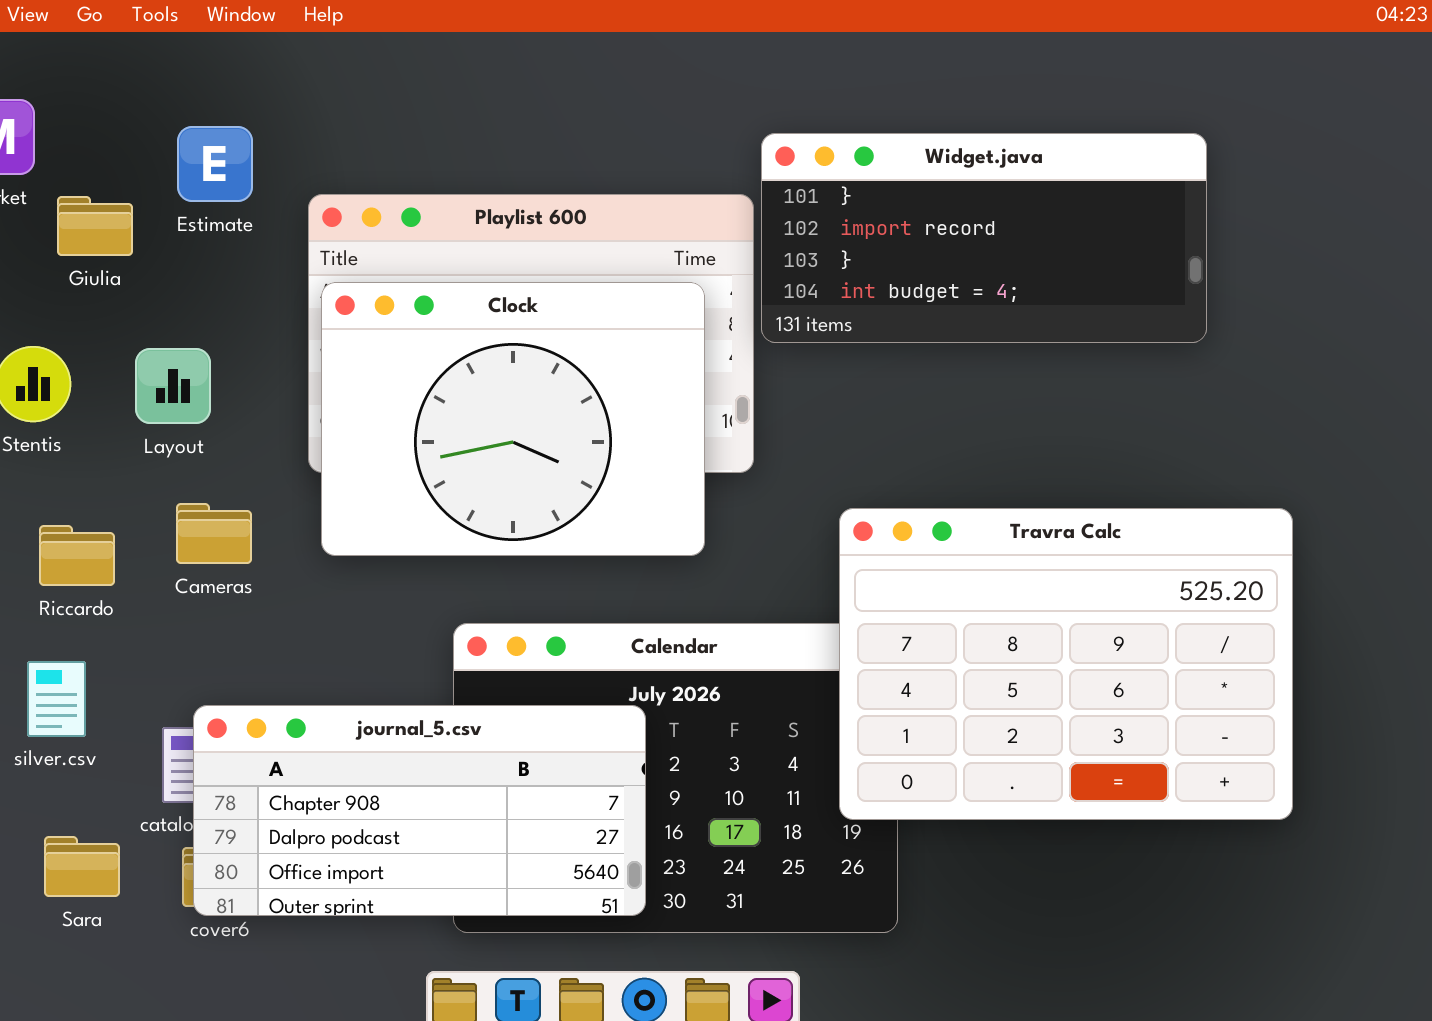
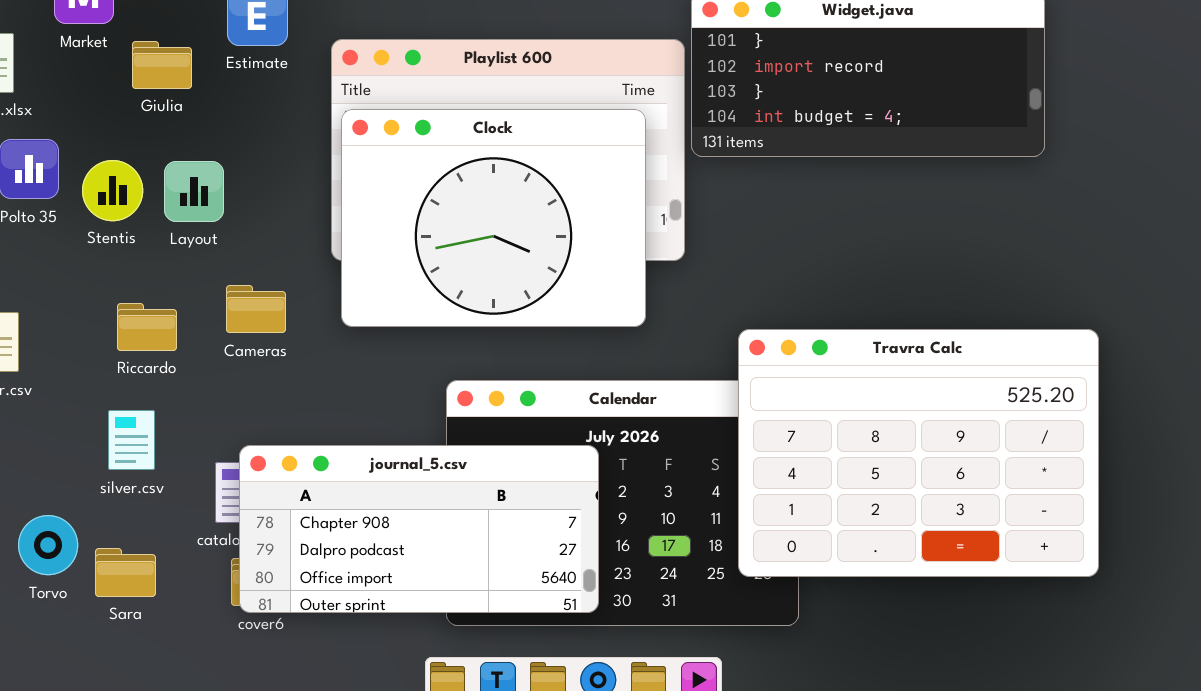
Layout: [135,348,211,424] -> [164,161,224,222], moved
Travra Calc: [839,508,1293,820] -> [738,329,1099,577], moved
Sara: [44,836,120,897] -> [95,548,156,597], moved

